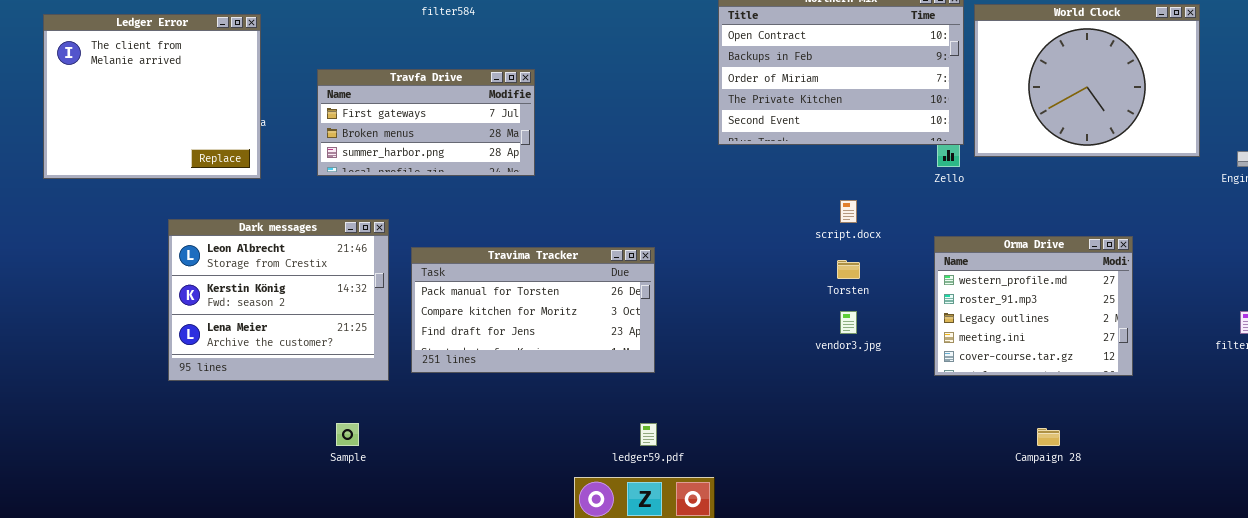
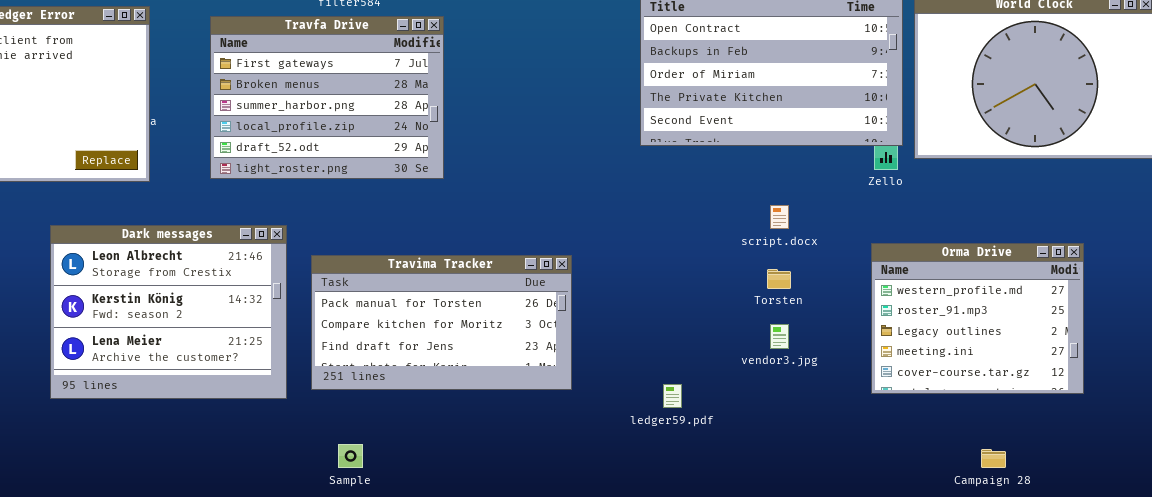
Travfa Drive: [317,69,535,176] -> [210,16,444,179], resized
Sample: [336,423,359,446] -> [338,444,363,468], moved
ledger59.pdf: [640,423,657,446] -> [663,384,682,408], moved

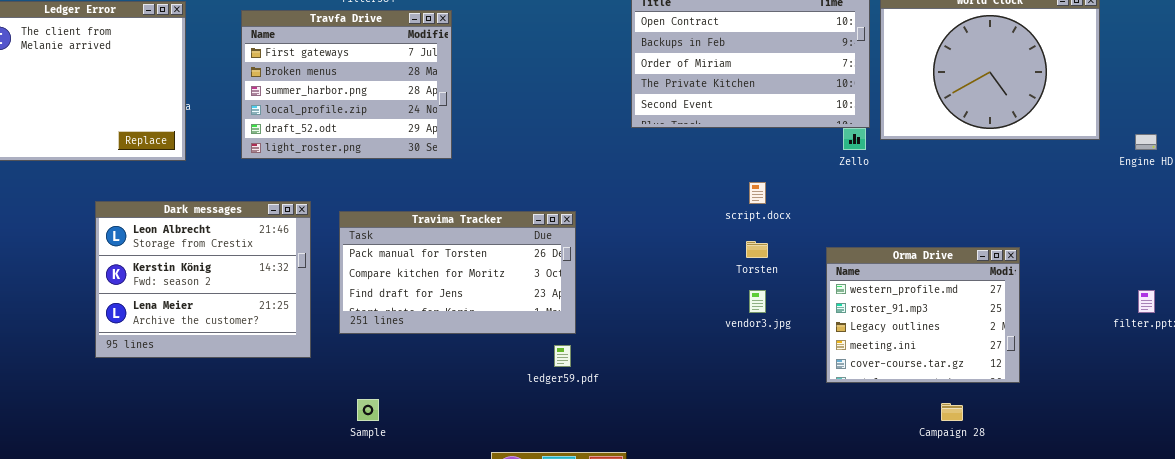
Orma Drive: [871,243,1084,394] -> [826,247,1020,383], moved
Travima Tracker: [311,255,572,390] -> [339,211,576,334], moved
ledger59.pdf: [663,384,682,408] -> [554,345,571,367], moved

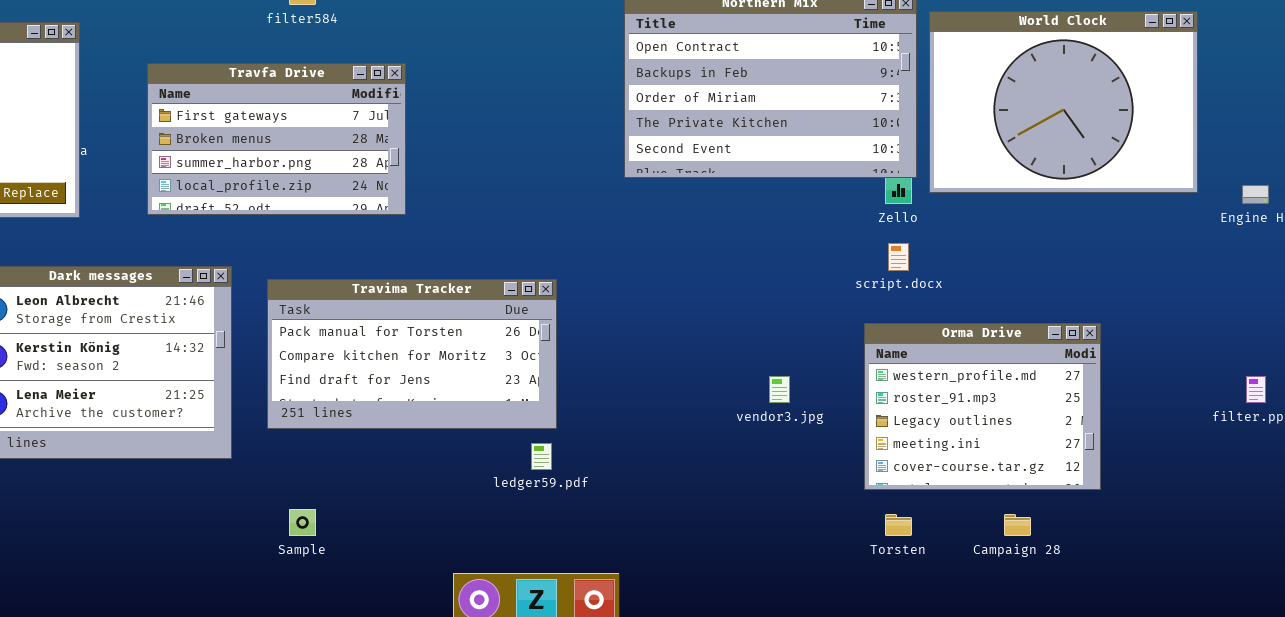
Travfa Drive: [241,10,452,159] -> [147,63,406,215], resized
script.docx: [749,182,766,204] -> [888,243,909,271], moved
Torsten: [746,241,768,258] -> [885,514,912,536], moved

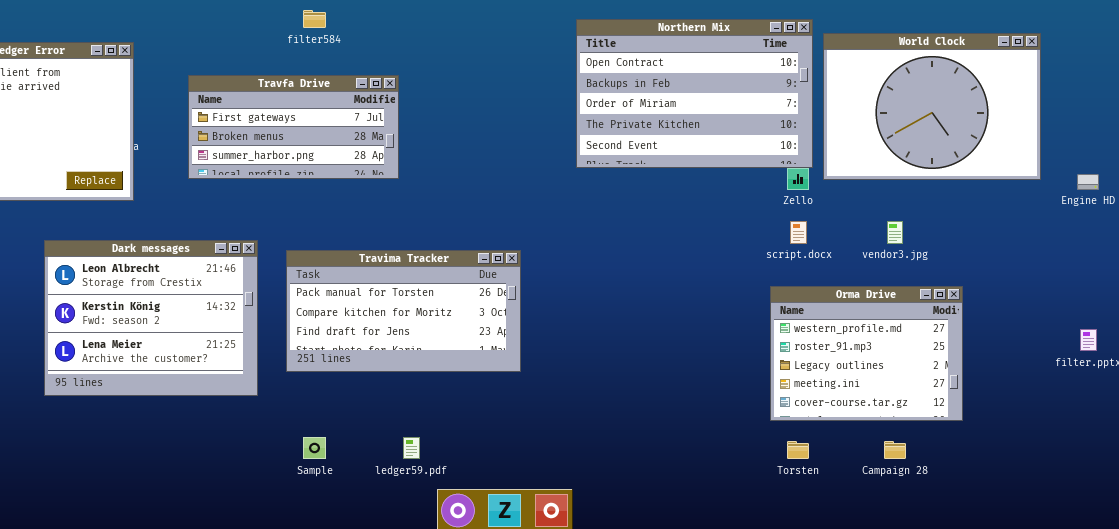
Travfa Drive: [147,63,406,215] -> [188,75,399,179], resized
vendor3.jpg: [769,376,790,403] -> [887,221,903,244], moved
ledger59.pdf: [531,443,552,470] -> [403,437,420,459], moved

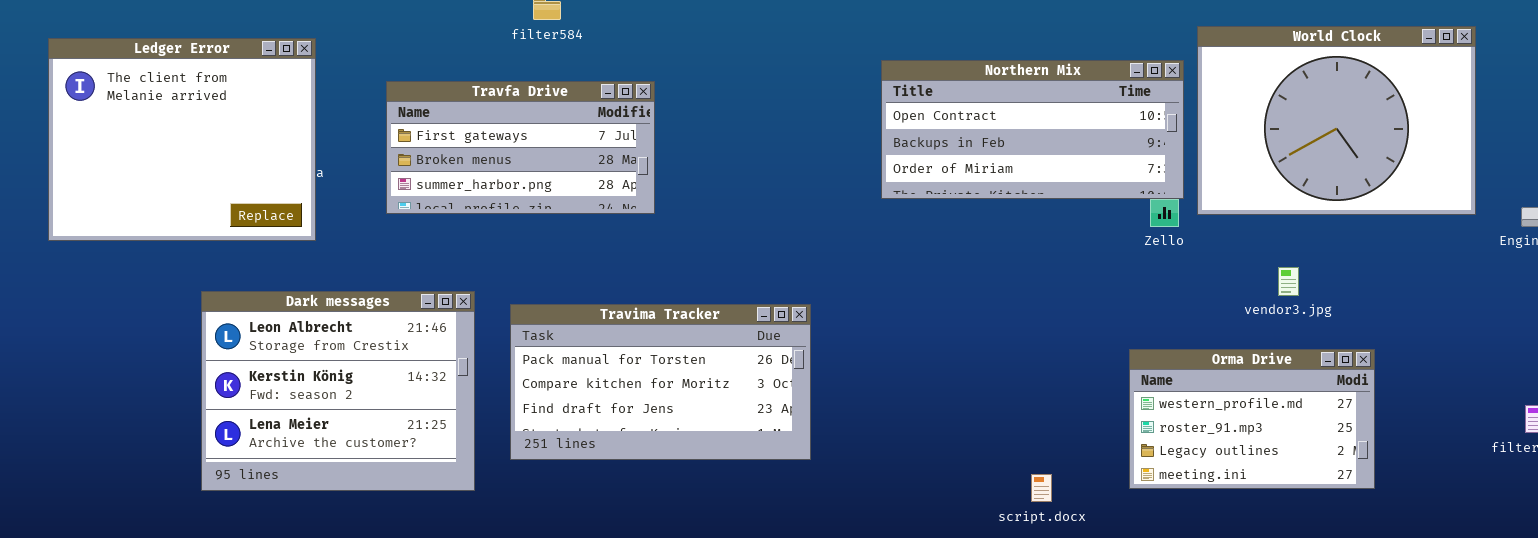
Northern Mix: [576,19,813,168] -> [881,60,1184,199], resized
script.docx: [790,221,807,244] -> [1031,474,1052,502], moved
Orma Drive: [770,286,963,421] -> [1129,349,1375,489], resized

